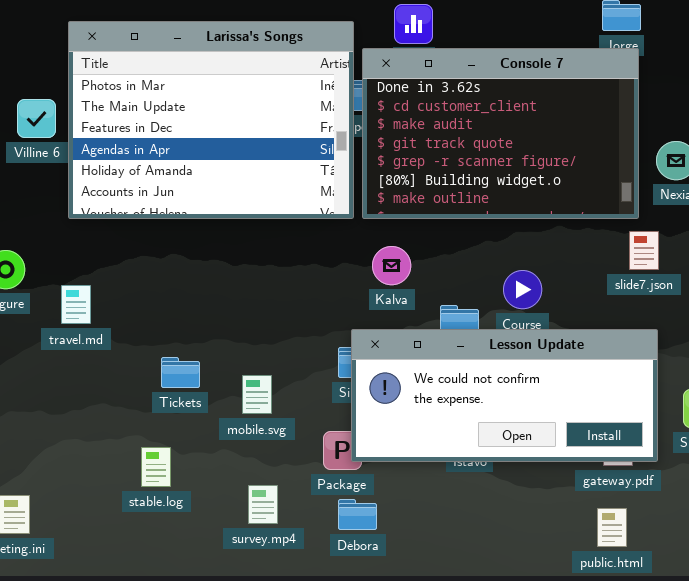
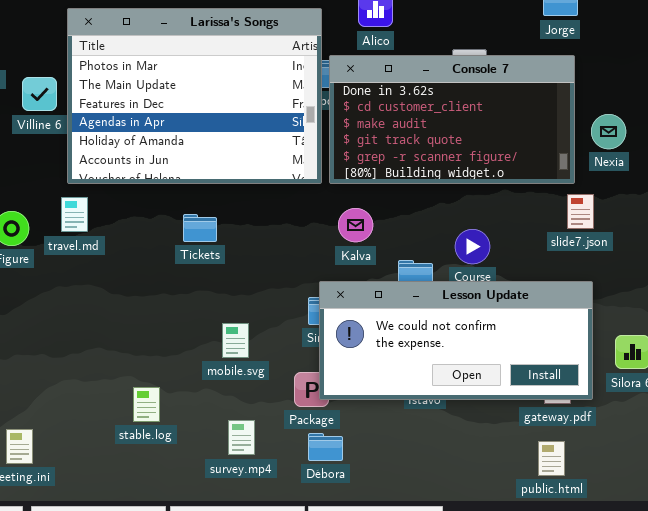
Console 7: [362,48,639,219] -> [329,55,575,184], resized
travel.md: [61,285,91,324] -> [61,197,88,232], moved
Tickets: [161,357,200,388] -> [183,214,217,242], moved

